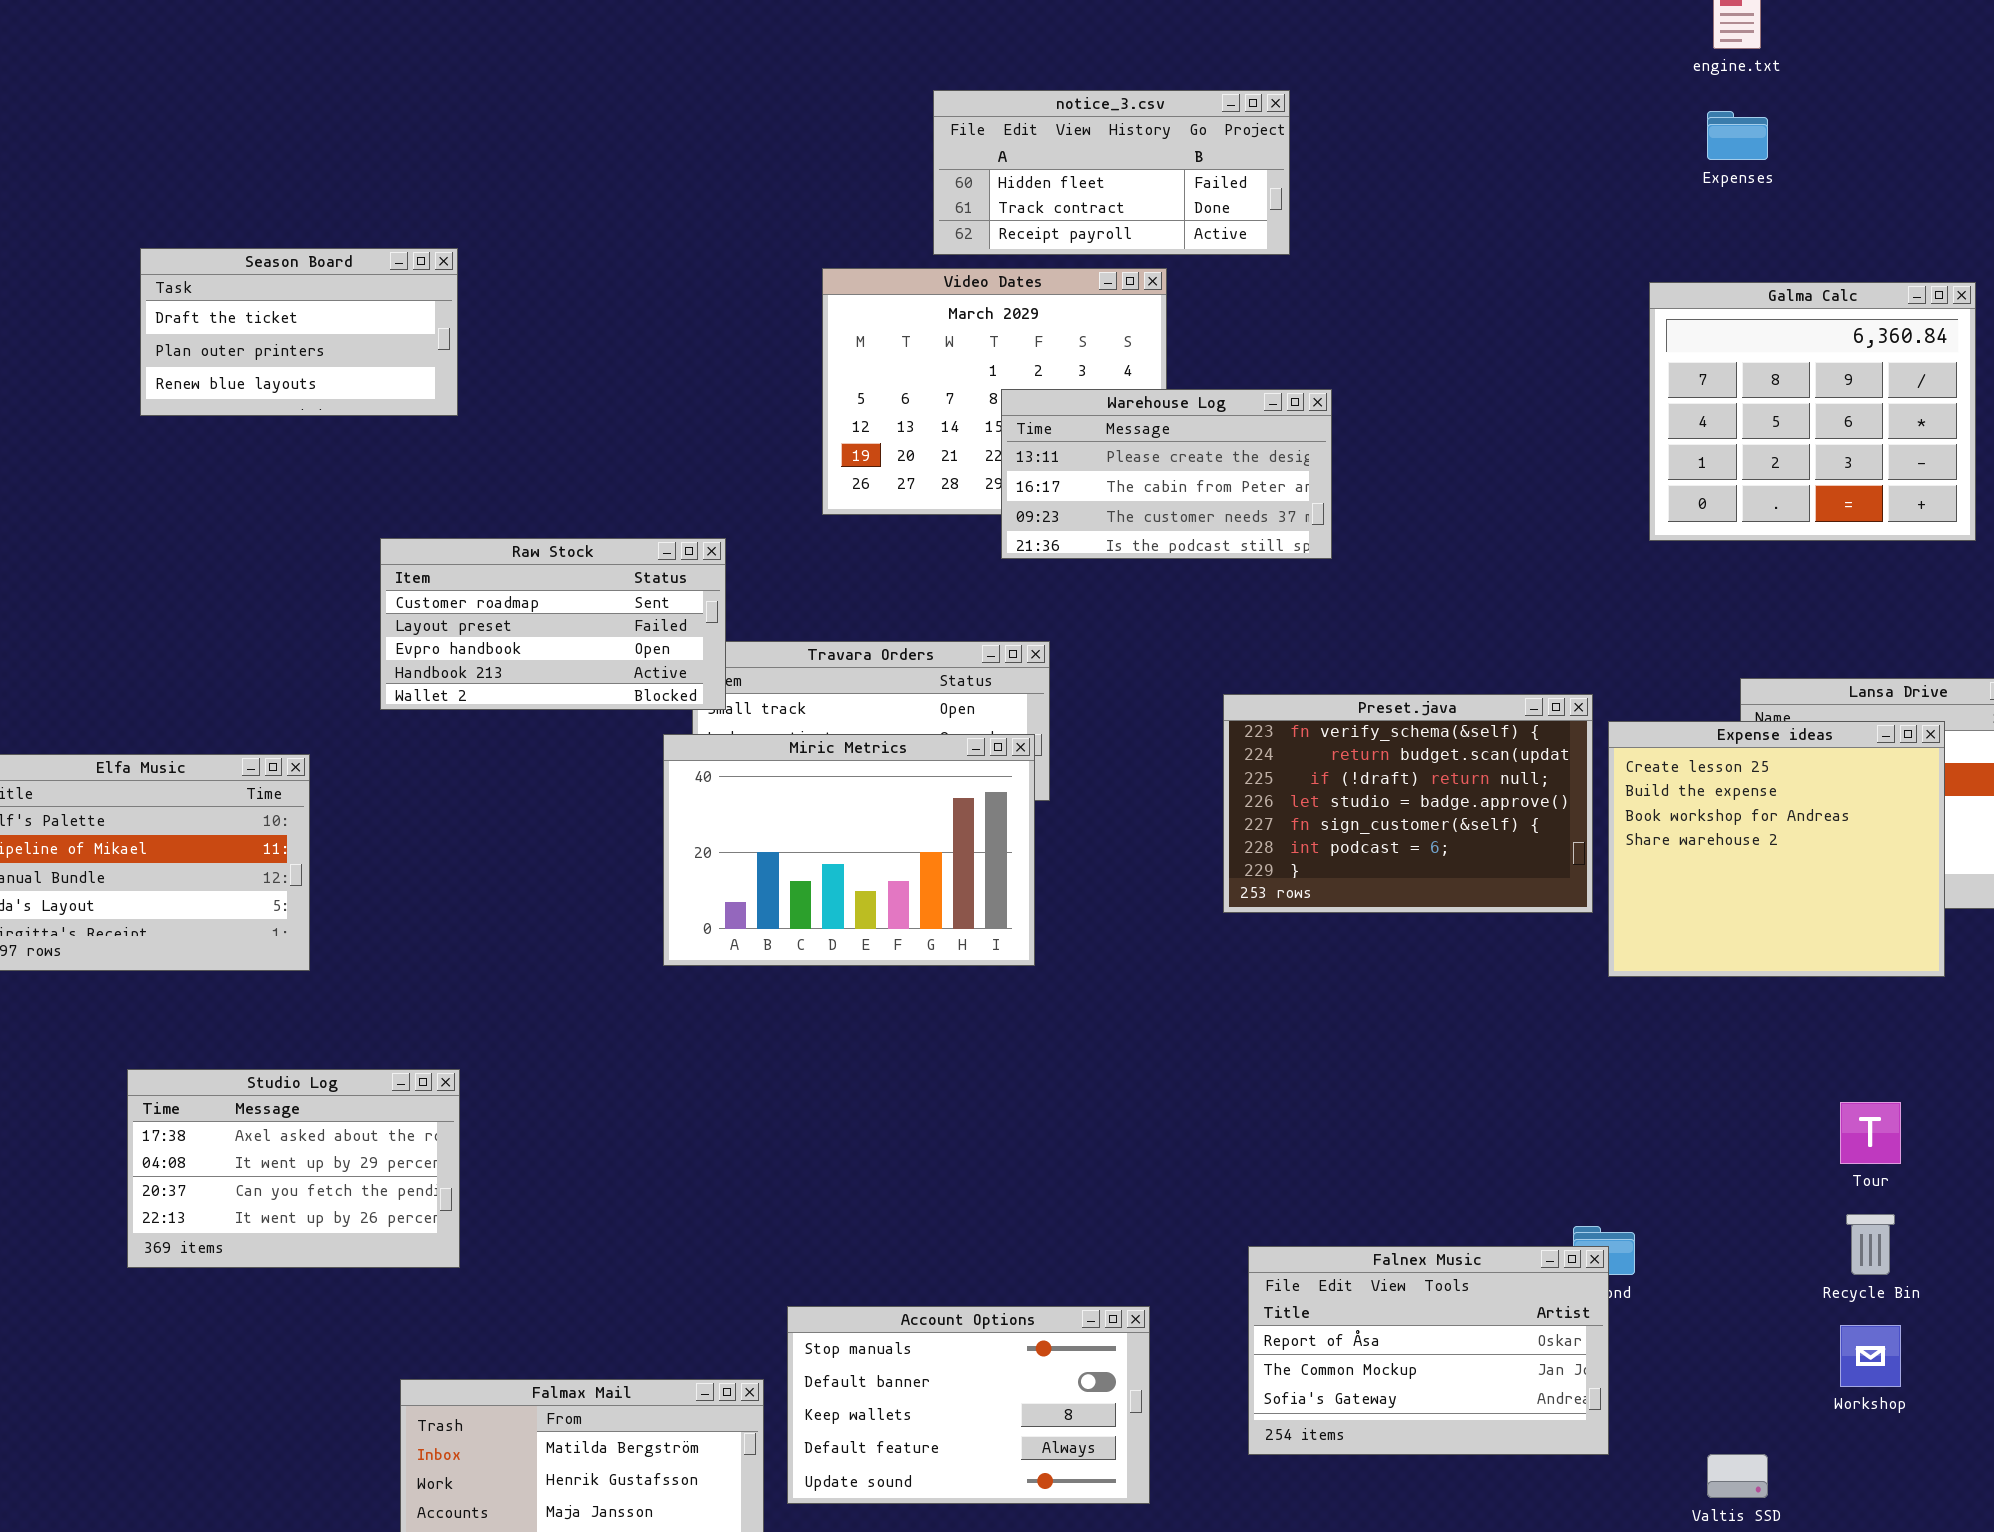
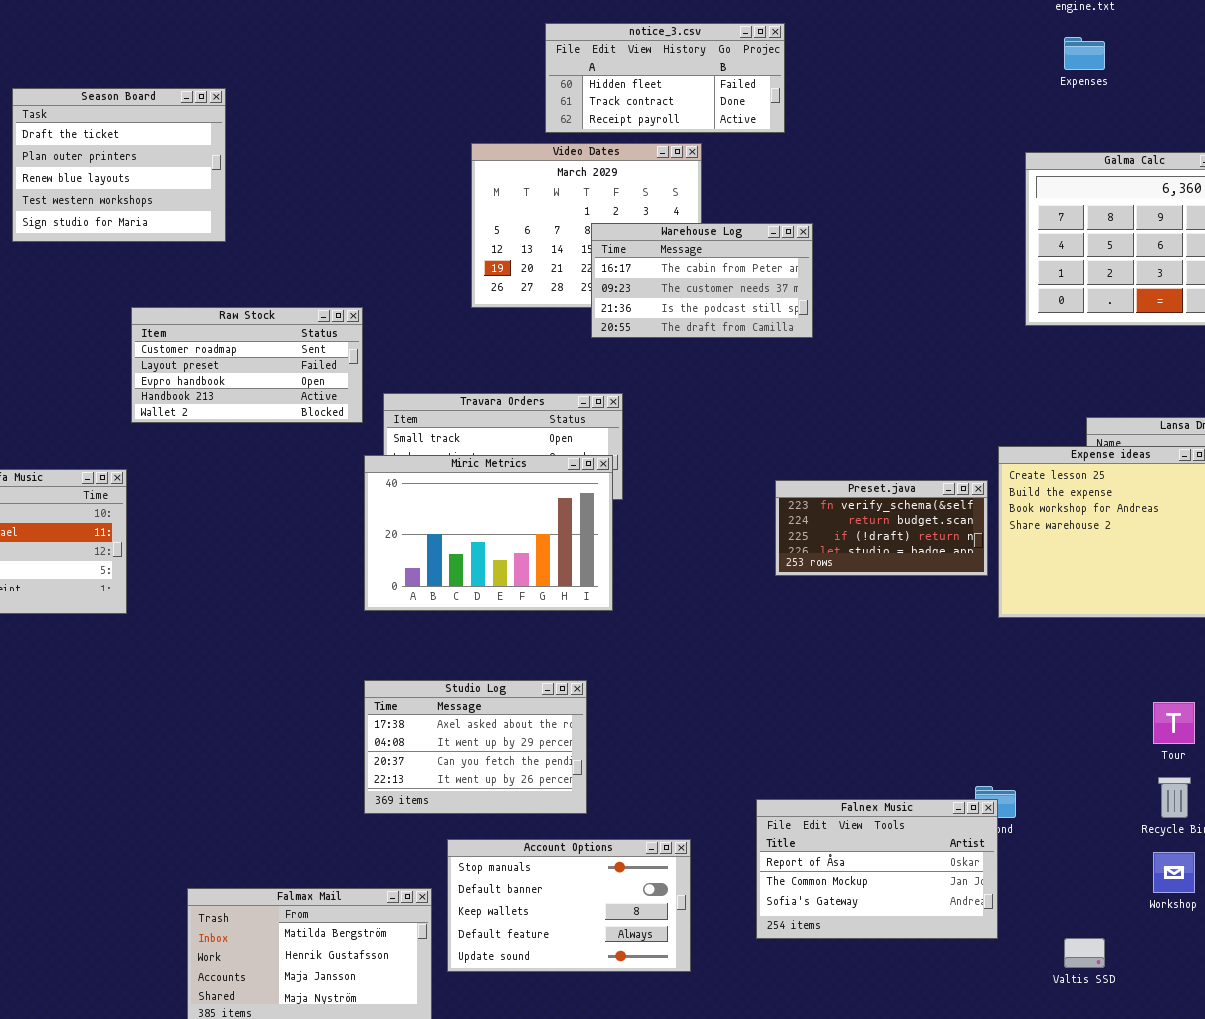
Season Board: [140,248,458,416] -> [12,88,226,242], resized
Warehouse Log: [1001,389,1332,559] -> [591,223,813,338], scrolled down 1 row
Raw Stock: [380,538,726,710] -> [131,307,363,423], moved
Preset.java: [1223,694,1593,913] -> [775,480,988,576], resized
Studio Log: [127,1069,460,1268] -> [364,680,587,814], moved

